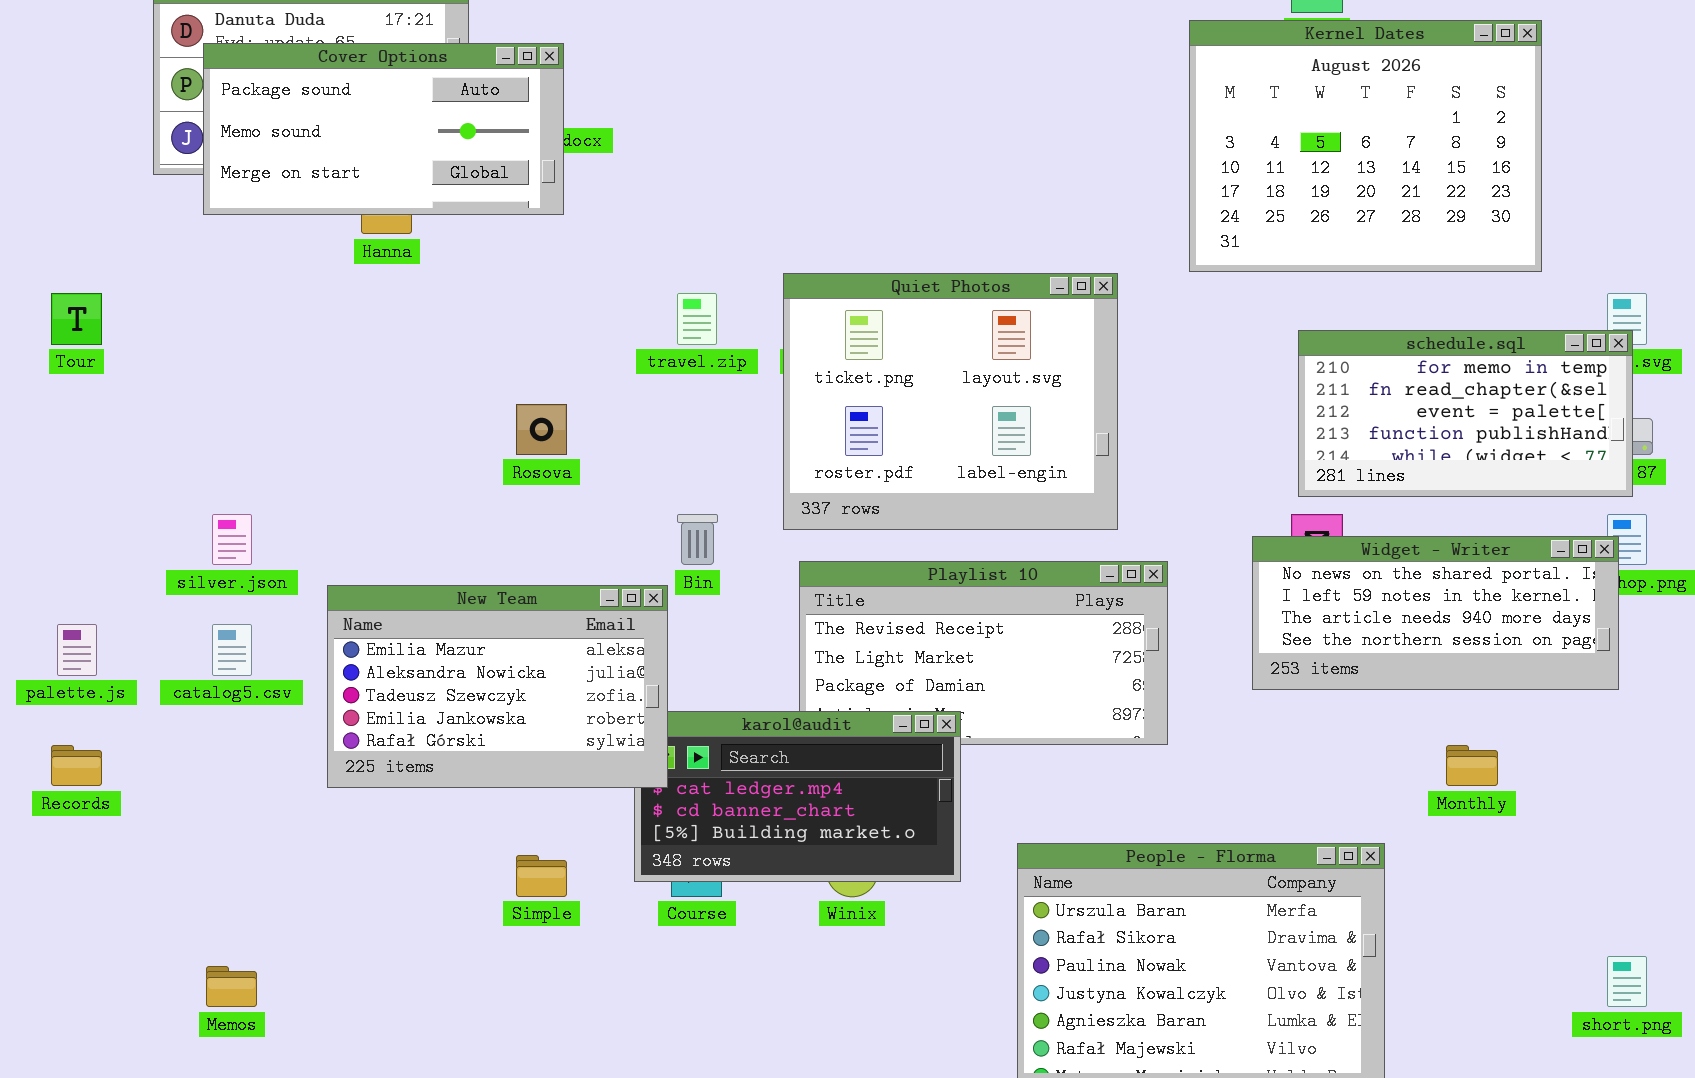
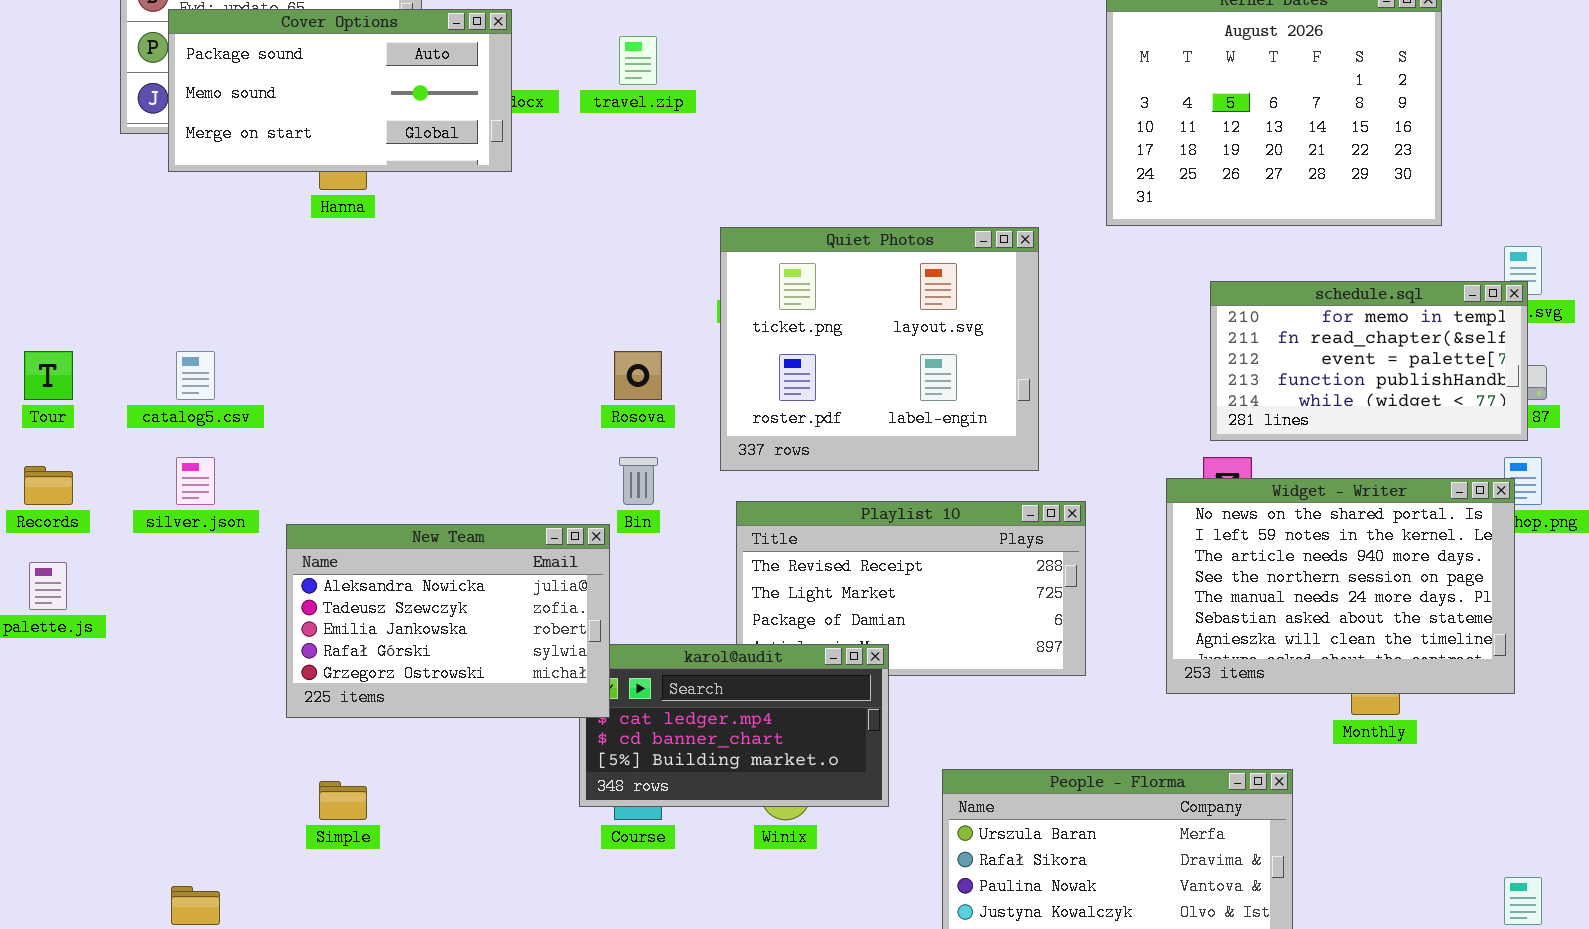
Tour: [51,293,102,345] -> [24,351,73,400], moved
travel.zip: [677,293,717,345] -> [619,36,657,85], moved
Rosova: [516,404,567,455] -> [614,351,662,400], moved
Widget - Writer: [1252,536,1619,690] -> [1166,478,1515,694], resized
New Team: [327,585,668,788] -> [286,524,610,718], scrolled down 1 row
catalog5.csv: [212,624,252,676] -> [176,351,215,400], moved
Records: [51,745,102,786] -> [24,466,73,505], moved
Simple: [516,855,567,897] -> [319,781,367,820], moved

